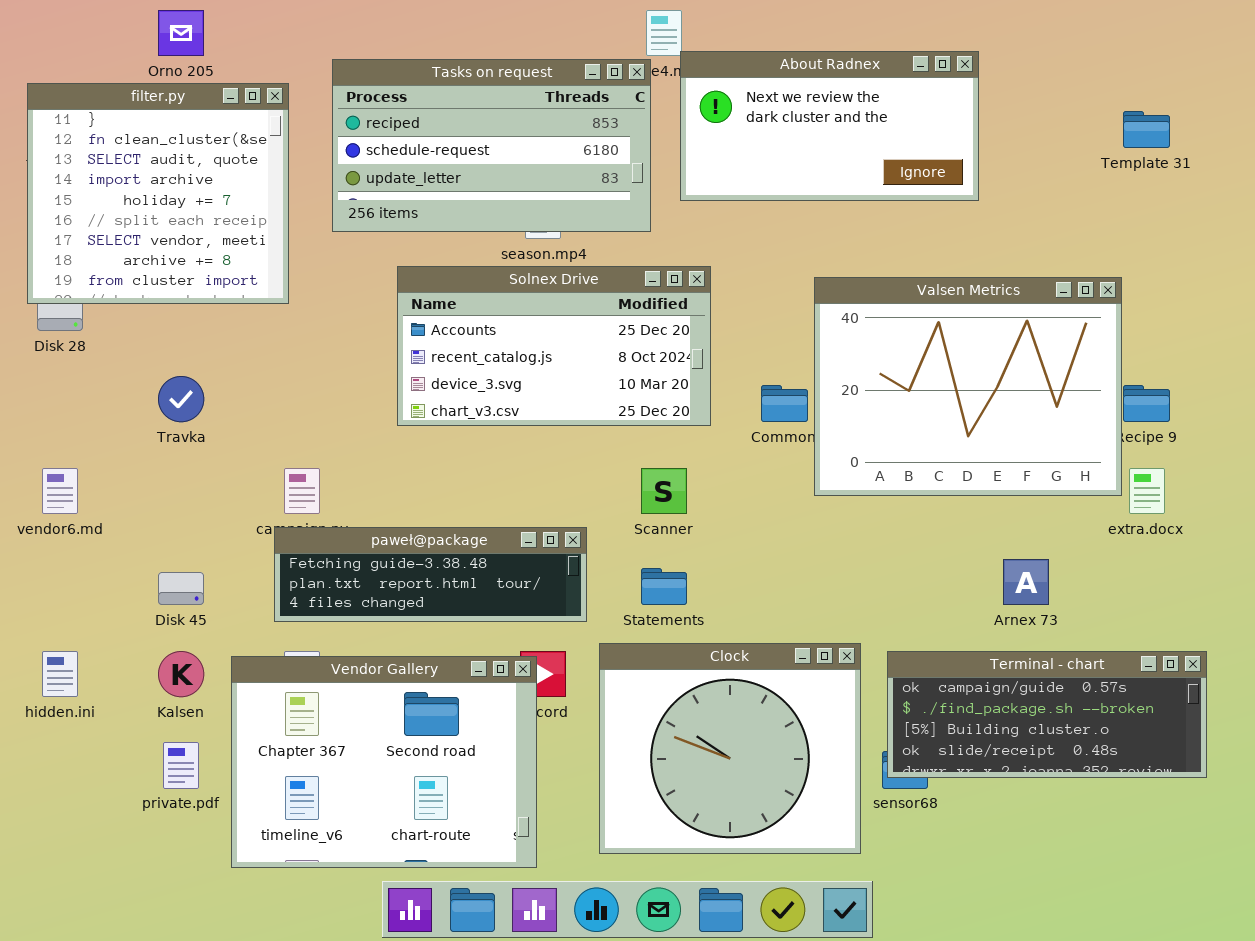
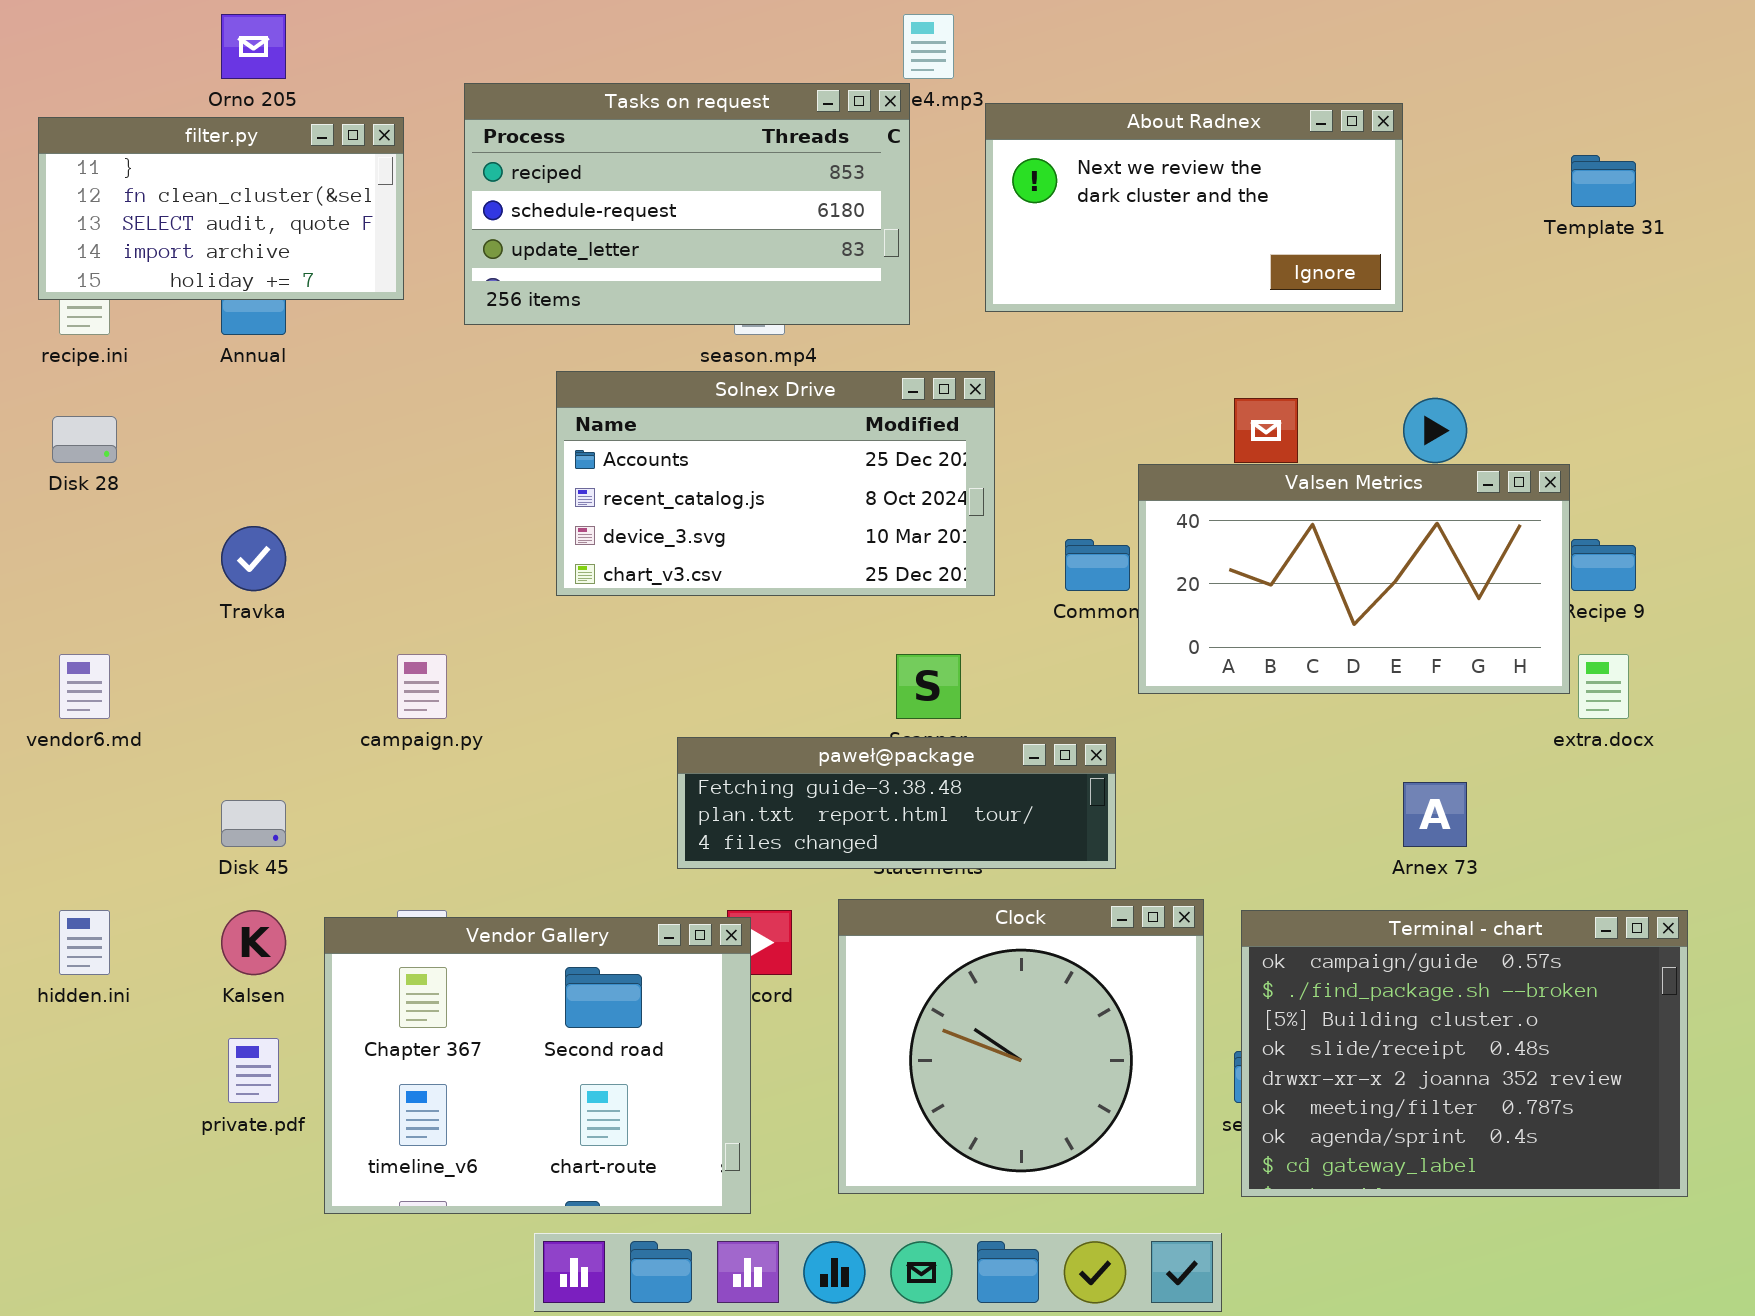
About Radnex: [680,51,979,201] -> [985,103,1403,312], moved
filter.py: [27,83,289,304] -> [38,117,404,300], resized
Valsen Metrics: [814,277,1122,496] -> [1138,464,1570,694], resized
paweł@package: [274,527,587,622] -> [677,737,1116,869], moved
Terminal - chart: [887,651,1207,778] -> [1241,910,1688,1197], resized

